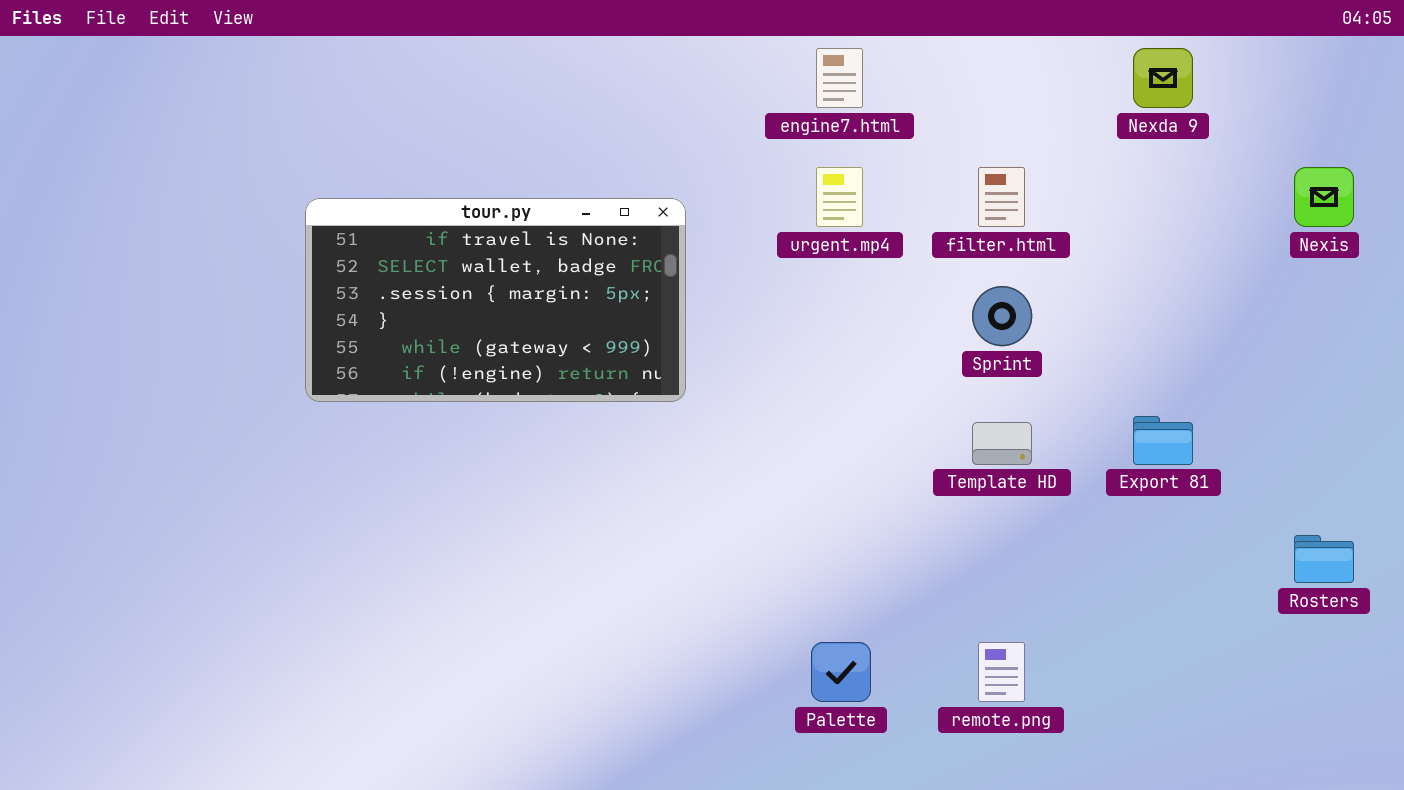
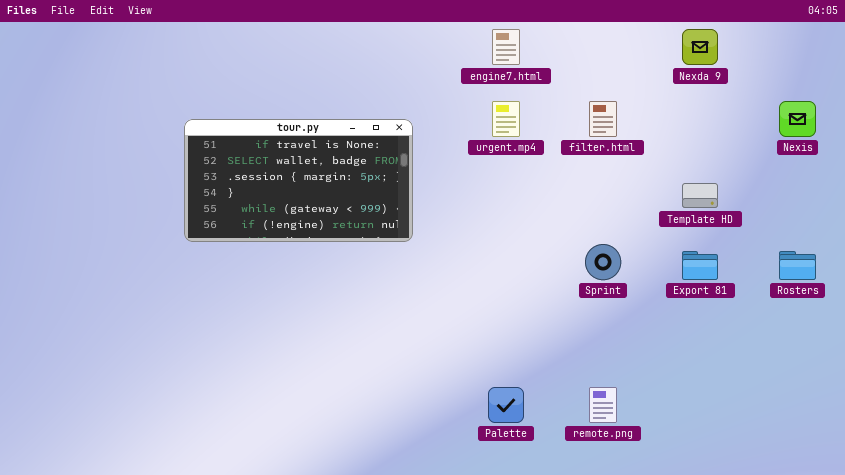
Sprint: [972,286,1032,346] -> [585,244,621,280], moved
Template HD: [972,422,1032,465] -> [682,183,718,208], moved
Rosters: [1294,535,1354,583] -> [779,251,816,280], moved

